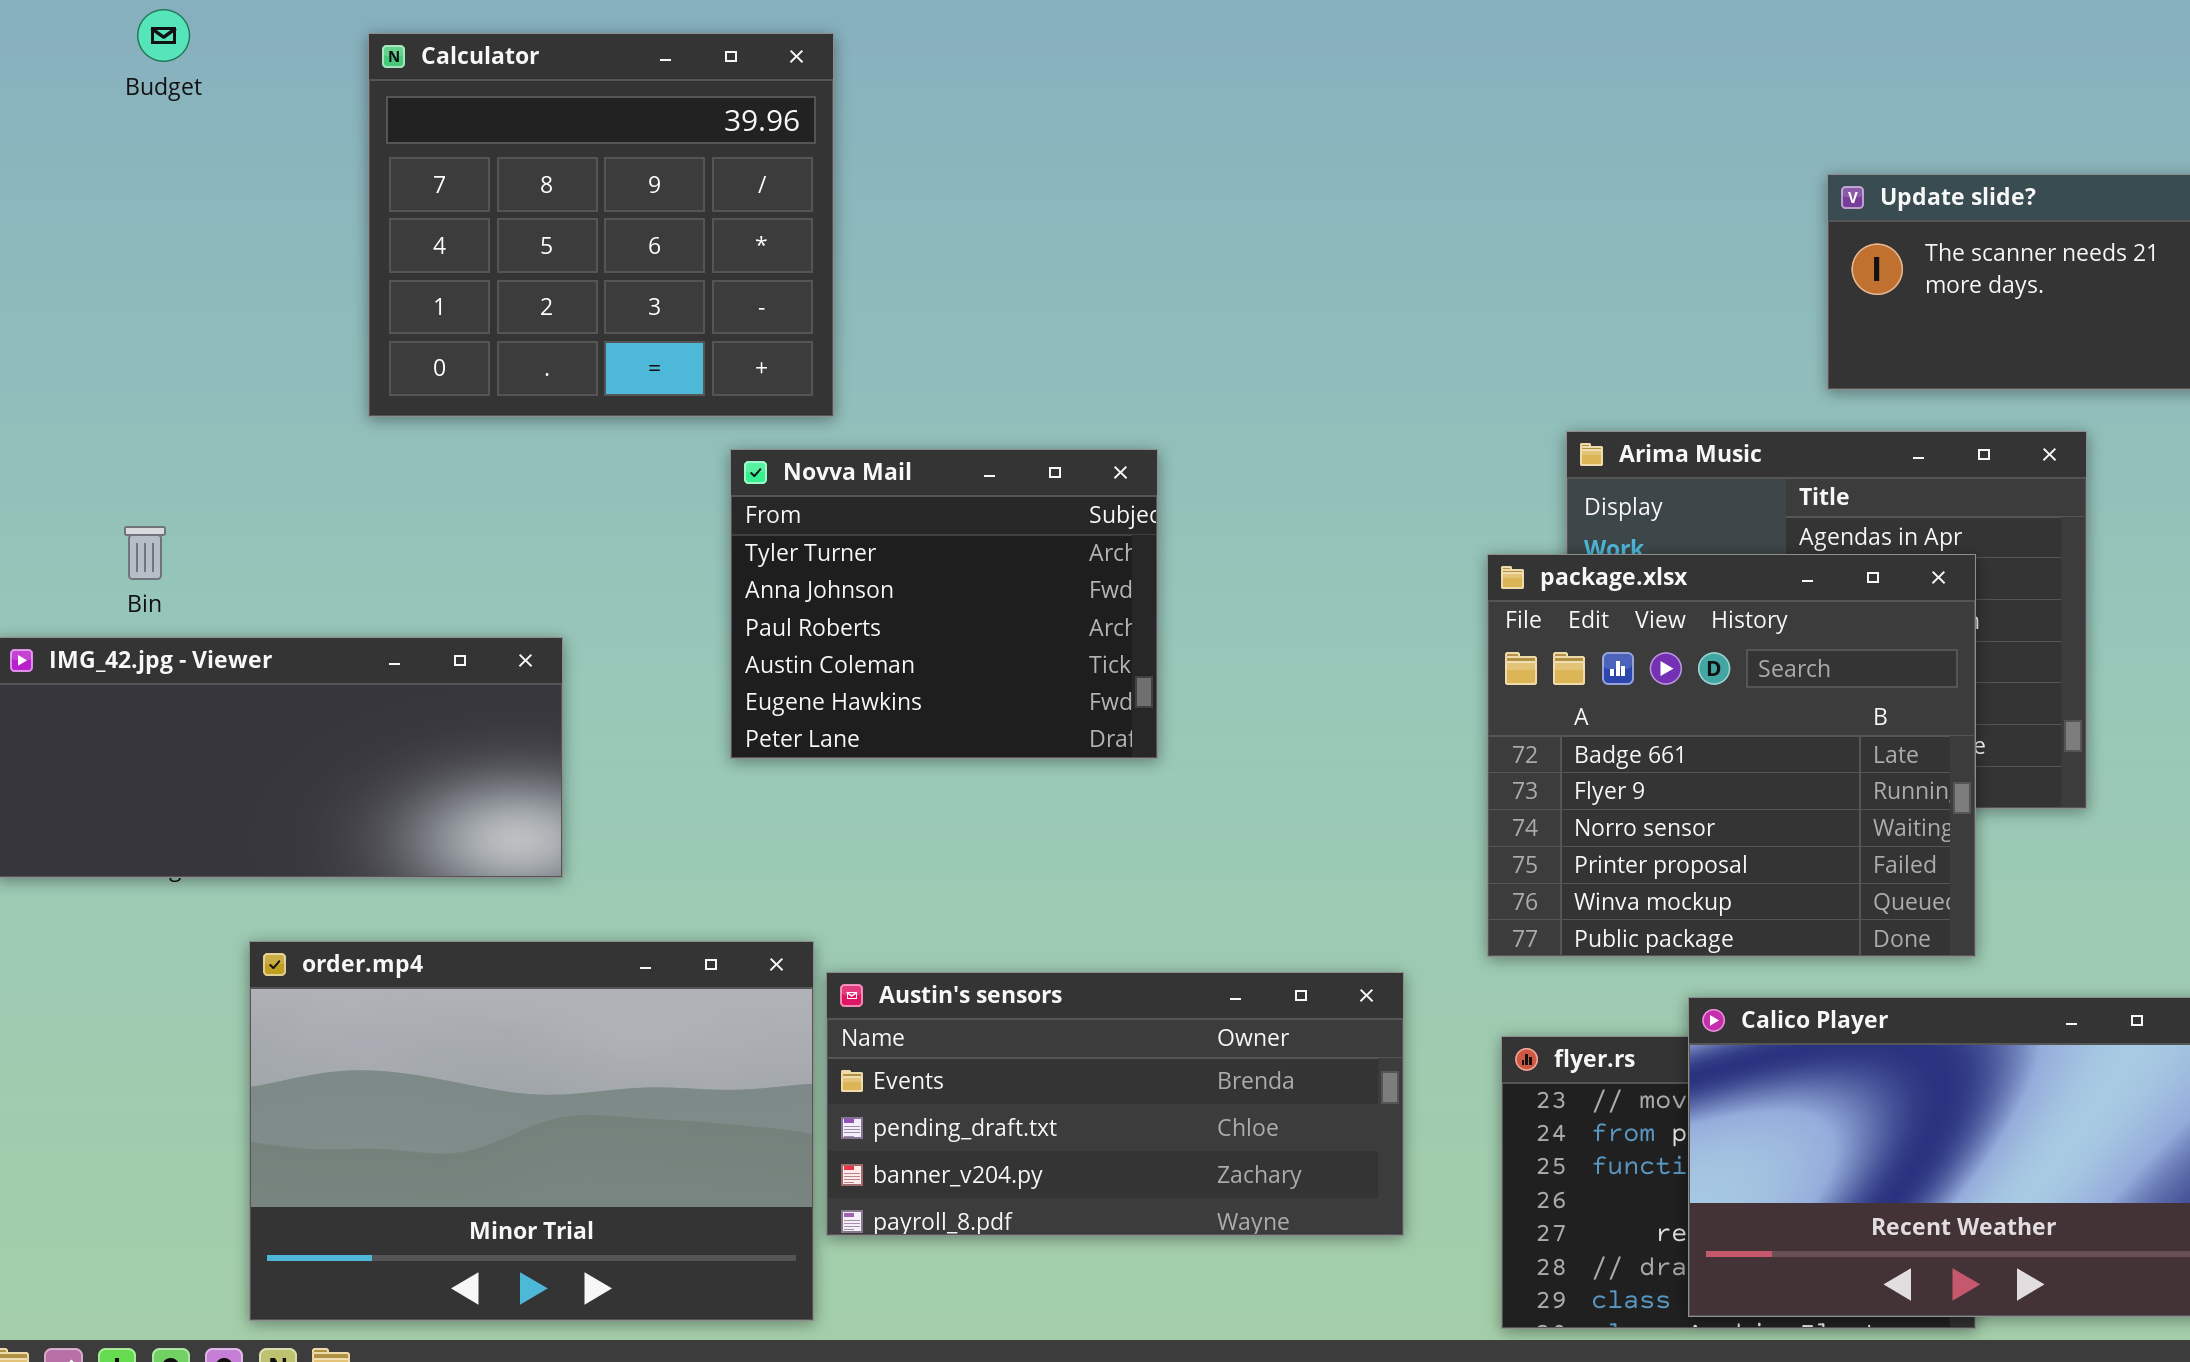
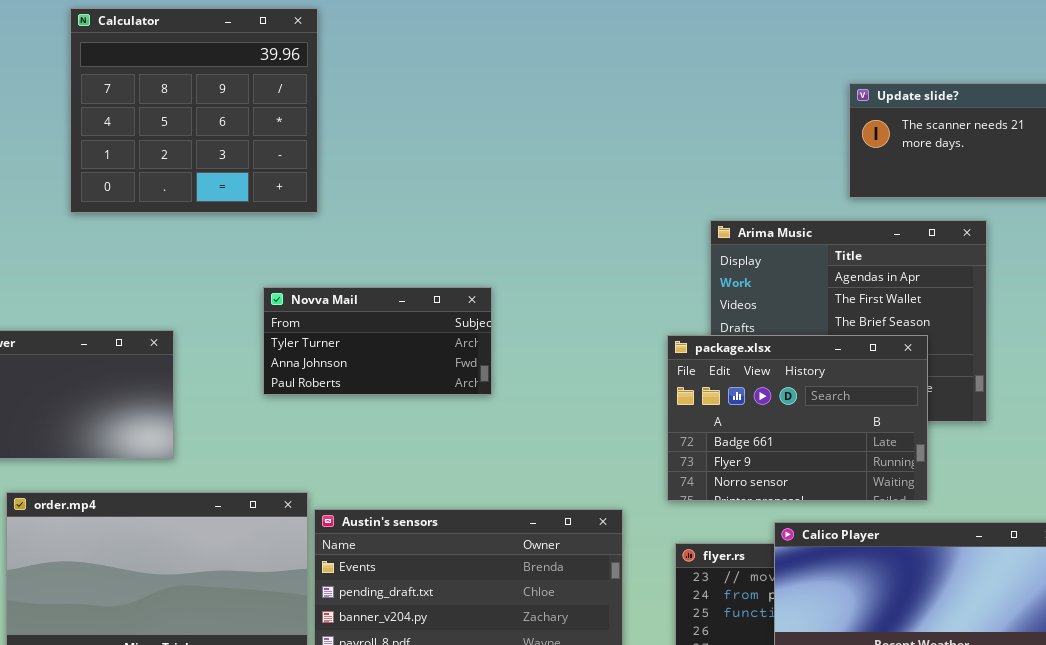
Novva Mail: [730,449,1158,759] -> [263,287,492,395], resized
package.xlsx: [1487,554,1976,957] -> [667,335,928,501], resized

